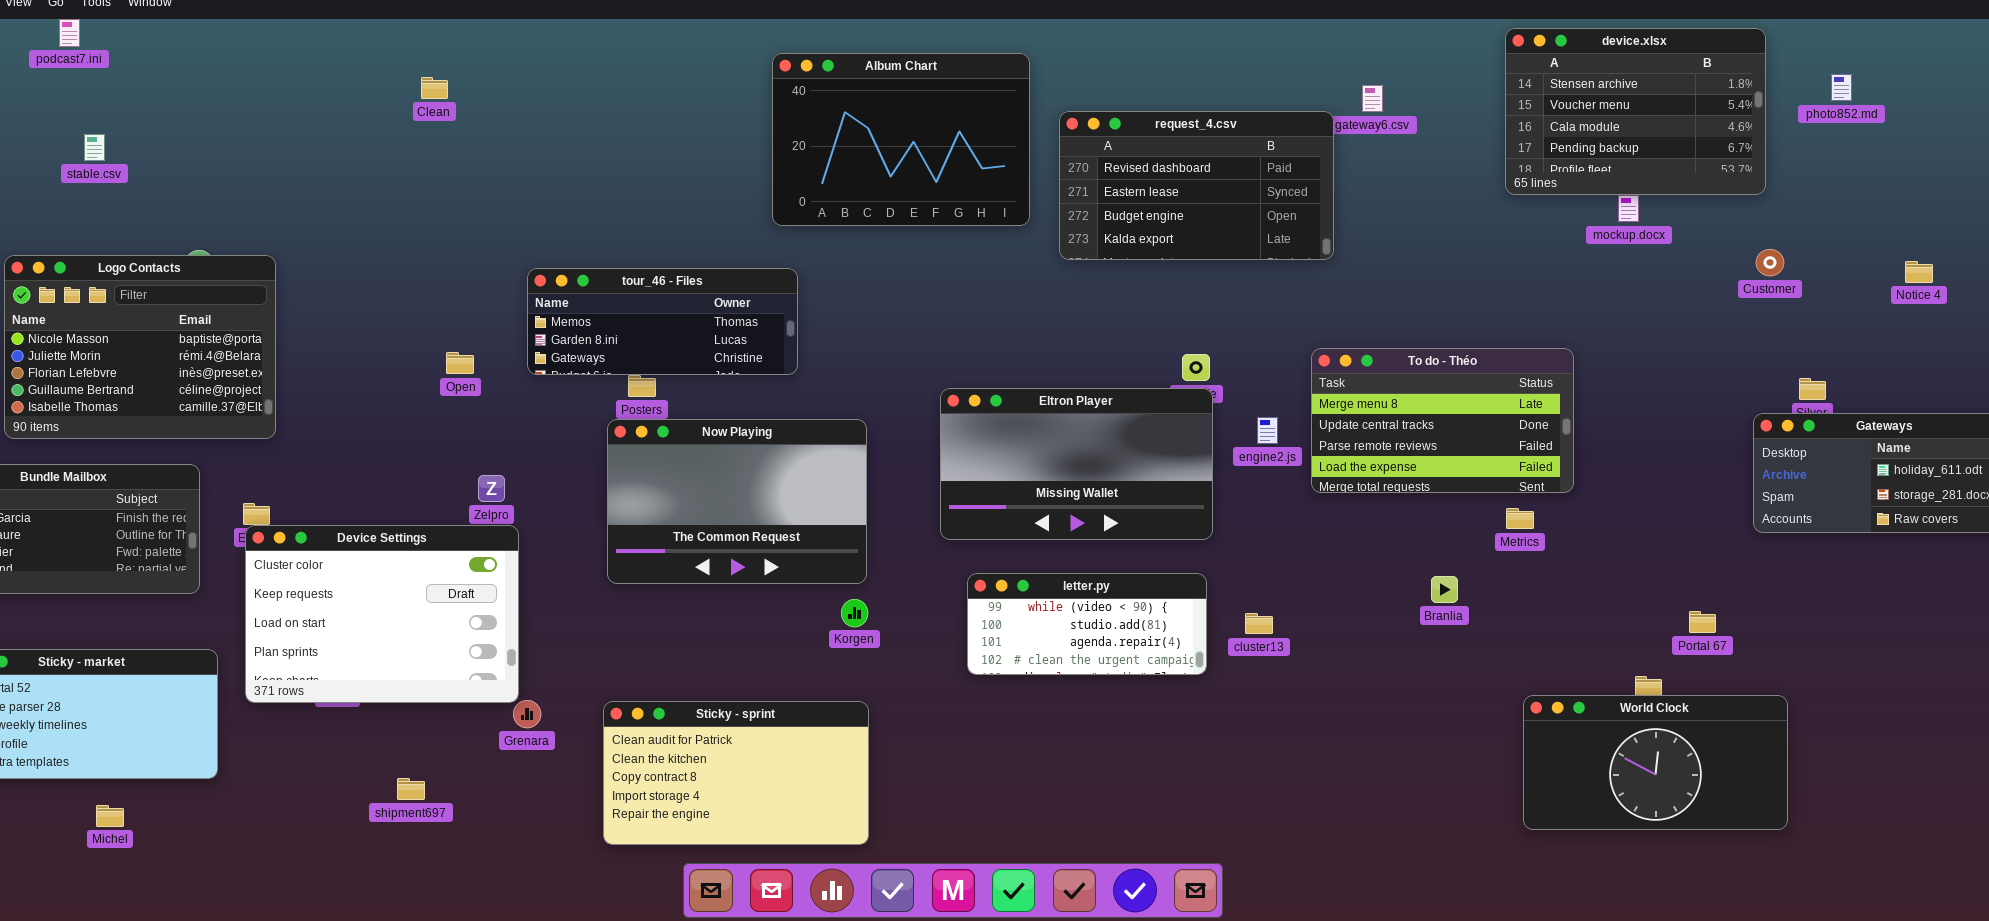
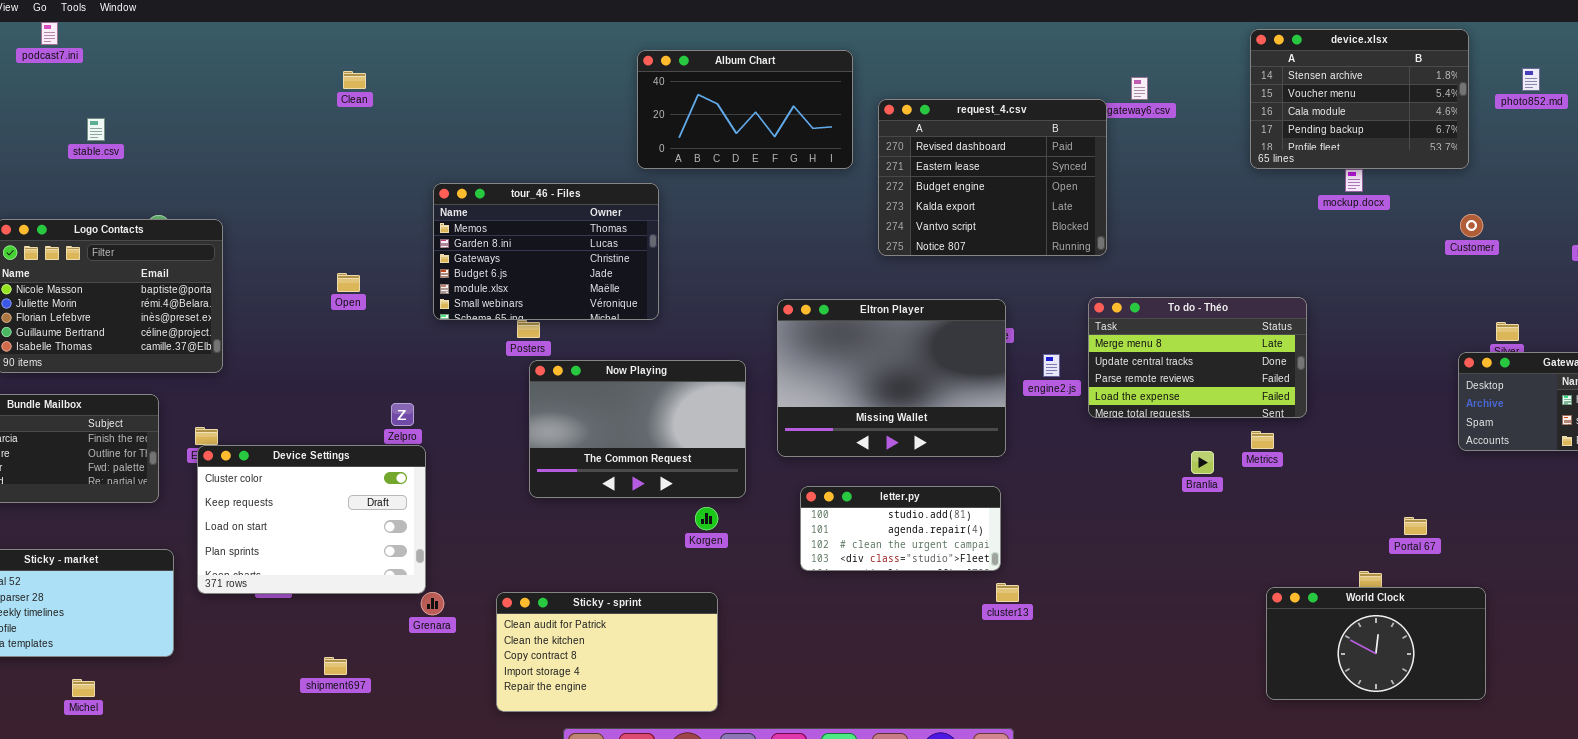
Album Chart: [772,53,1030,226] -> [637,50,853,169], resized
request_4.csv: [1059,111,1334,260] -> [878,99,1107,256], resized
stable.csv: [84,134,105,161] -> [87,118,105,141], moved
tour_46 - Files: [527,268,798,375] -> [433,183,659,320], resized
Open: [446,352,474,374] -> [337,273,360,292], moved
Eltron Player: [940,388,1213,540] -> [777,299,1006,457], resized
Now Playing: [607,419,867,584] -> [529,360,746,498], moved
letter.py: [967,573,1207,675] -> [800,486,1001,571], scrolled down 1 row
Branlia: [1431,576,1458,603] -> [1191,451,1214,474], moved
cluster13: [1245,613,1273,634] -> [996,583,1019,602], moved

